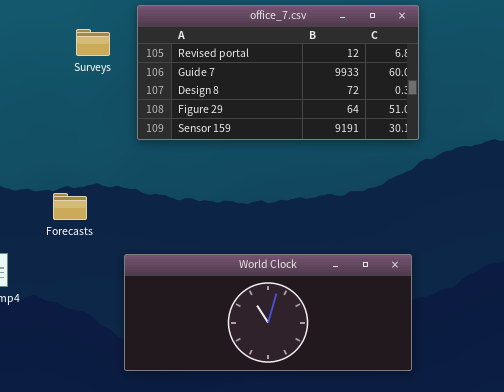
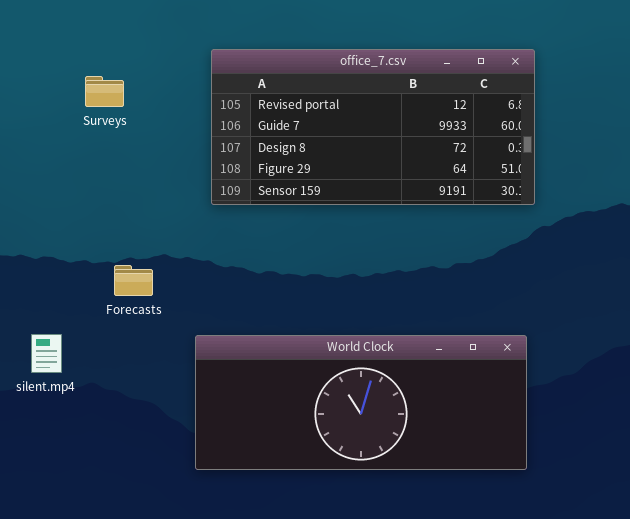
Surveys: [76,29,110,56] -> [85,76,124,107], moved

